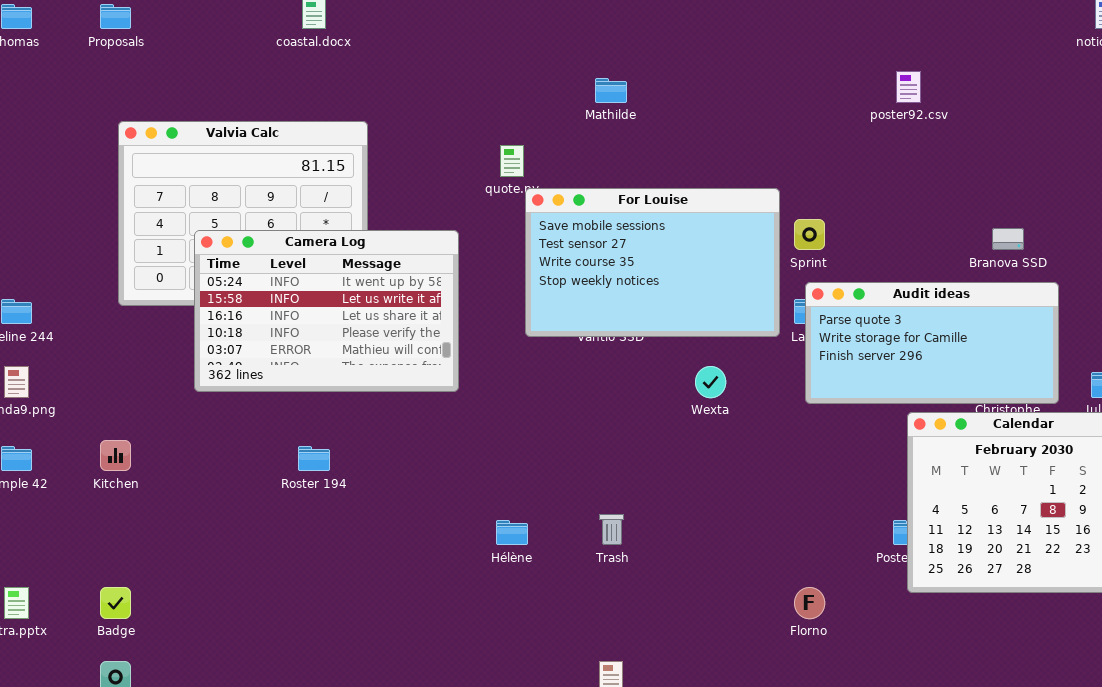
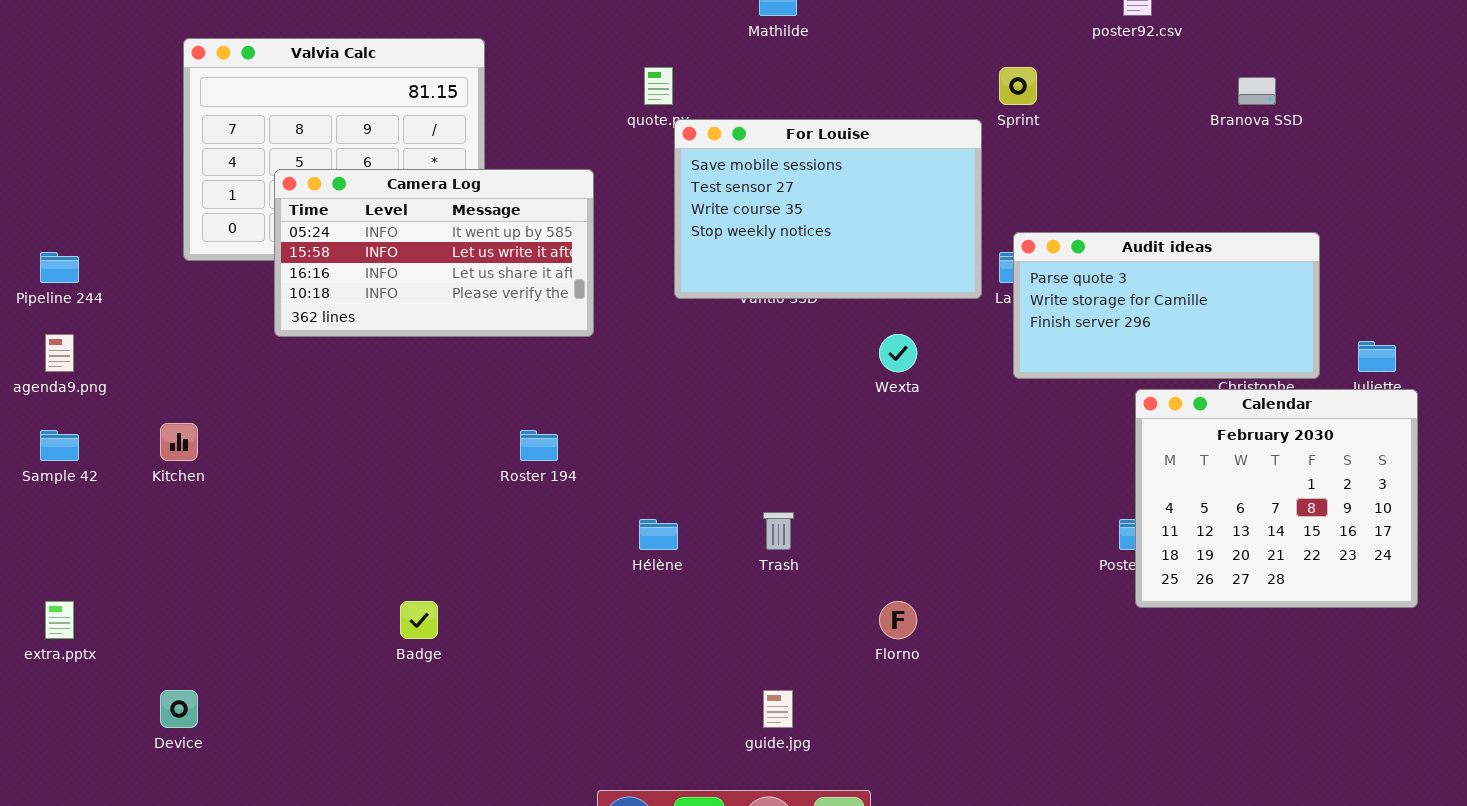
Sprint: [794,219,825,250] -> [999,67,1037,105], moved
Branova SSD: [992,228,1024,250] -> [1238,77,1276,105], moved
Camera Log: [194,230,459,392] -> [274,169,594,337], resized
Roster 194: [298,446,330,471] -> [520,430,558,461], moved
Badge: [100,587,131,619] -> [400,601,438,639], moved
Florno: [794,587,825,619] -> [879,601,917,639], moved

